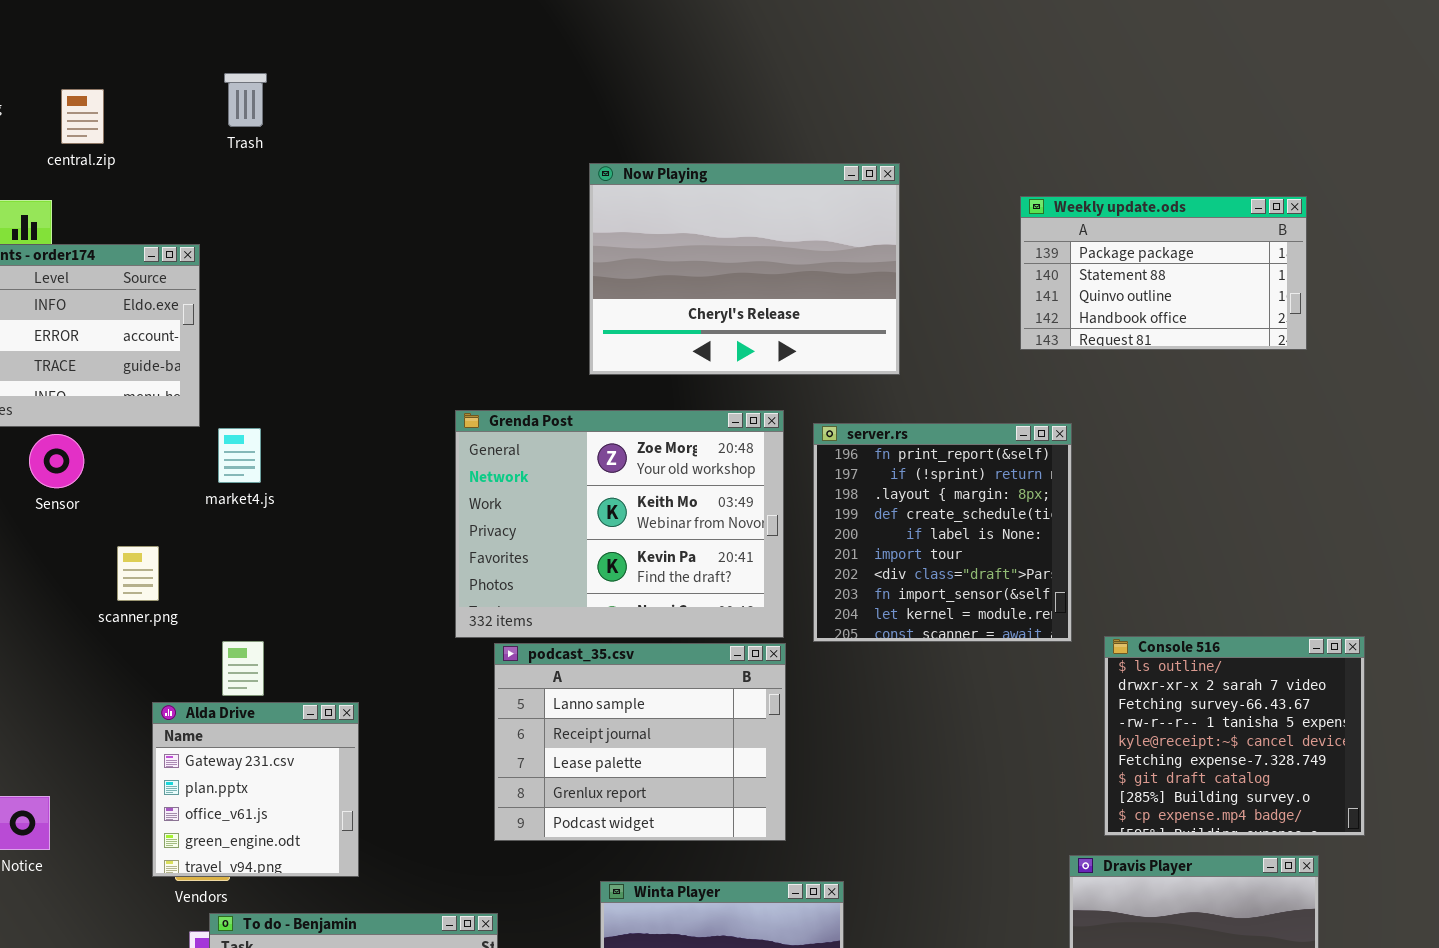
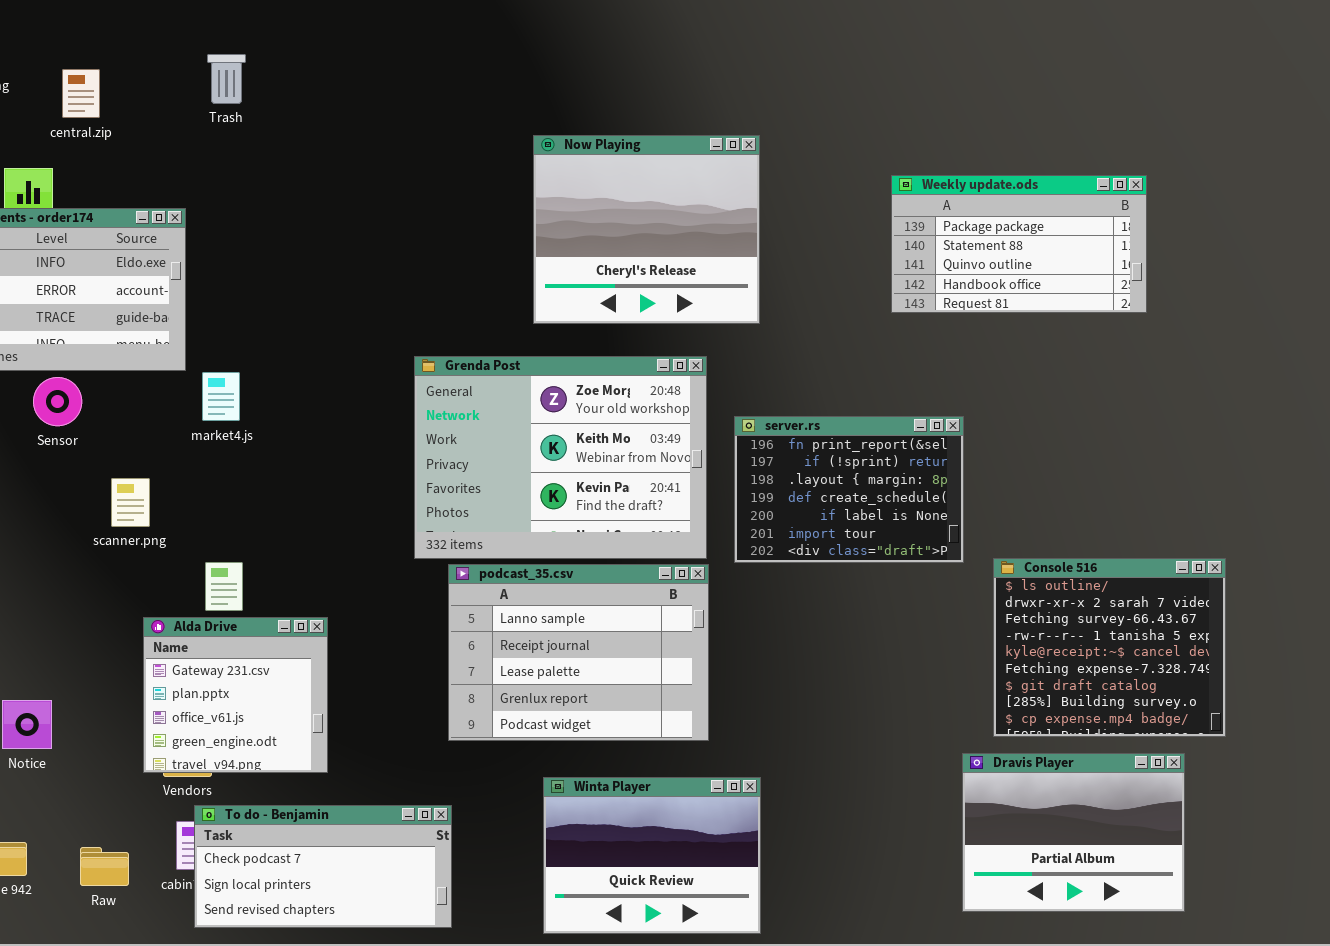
Now Playing: [589,163,900,375] -> [533,135,760,324], resized
Weekly update.ods: [1020,196,1307,350] -> [891,175,1147,313], moved
server.rs: [813,423,1072,642] -> [734,416,964,563], resized

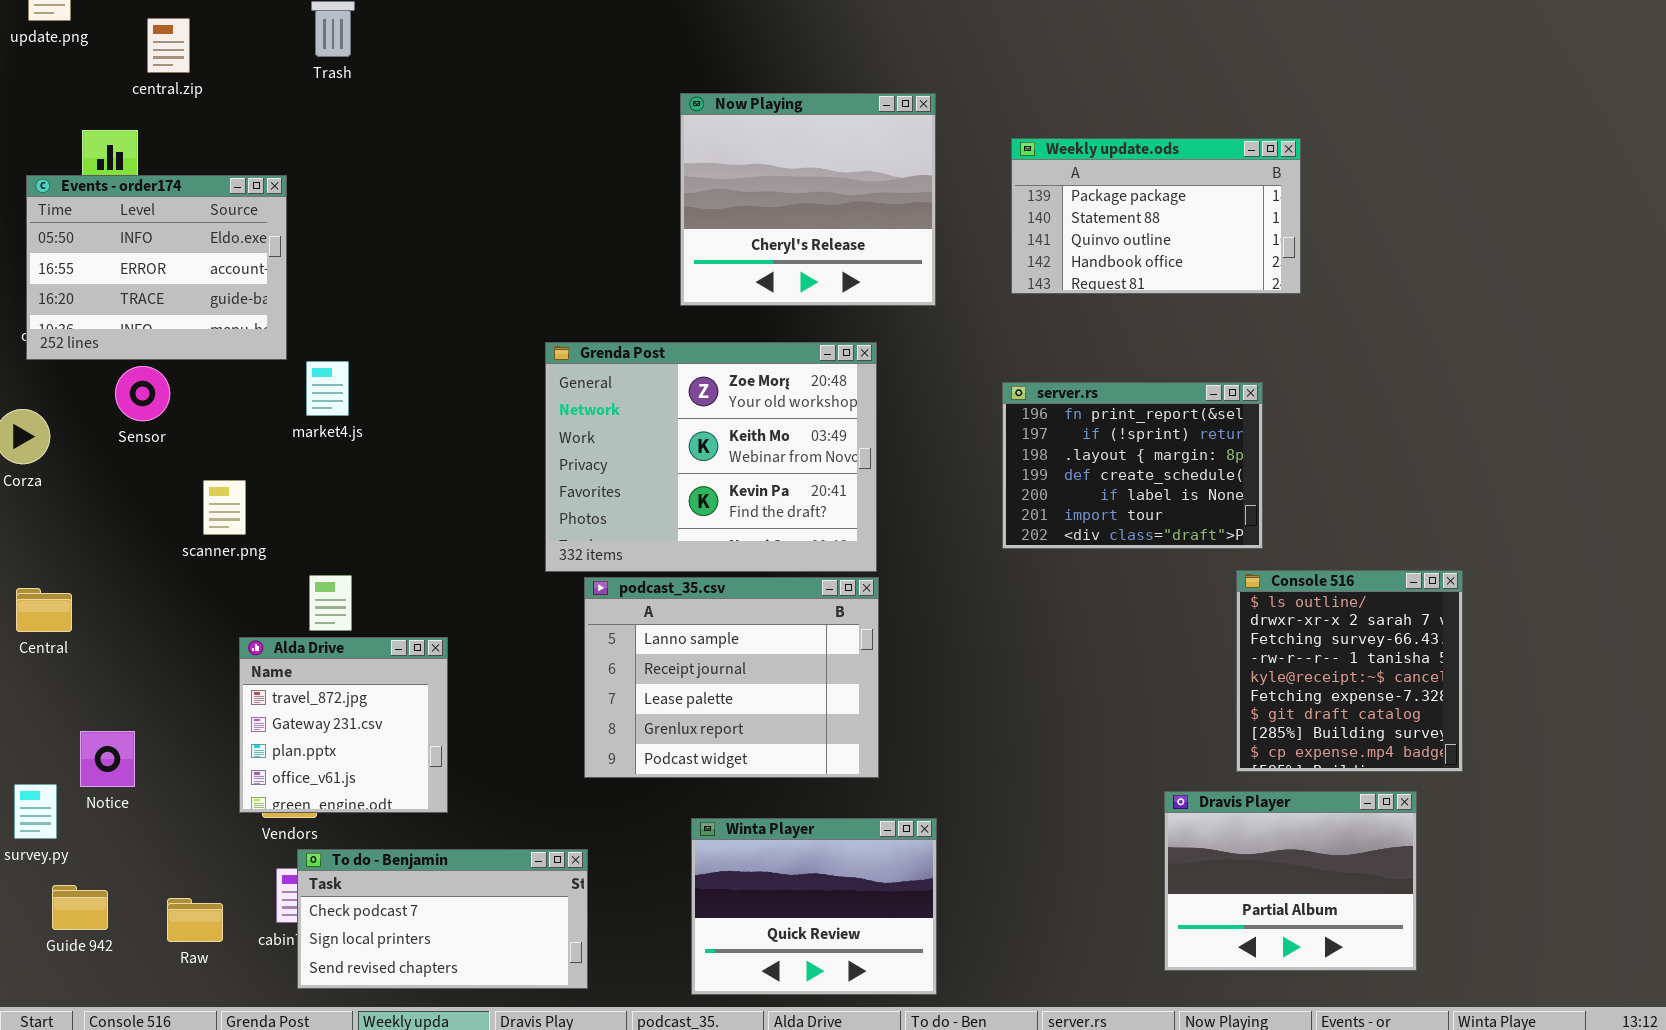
Weekly update.ods: [891,175,1147,313] -> [1011,138,1301,294], moved
server.rs: [734,416,964,563] -> [1002,382,1263,549], moved
Console 516: [993,558,1226,737] -> [1236,570,1463,772], resized
Alda Drive: [143,617,328,773] -> [239,637,448,813], scrolled up 1 row

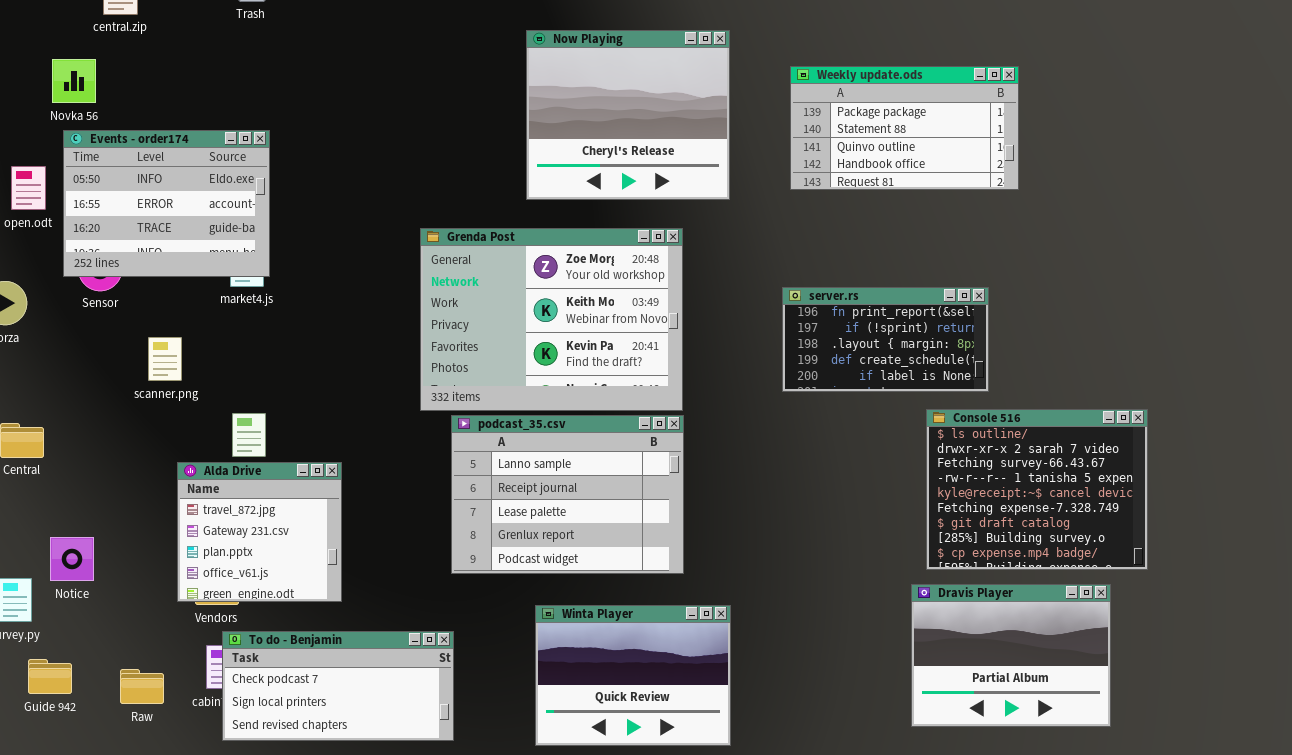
Events - order174: [26,175,287,360] -> [63,130,270,277], moved
server.rs: [1002,382,1263,549] -> [782,287,989,392], resized
Console 516: [1236,570,1463,772] -> [926,409,1148,570], resized

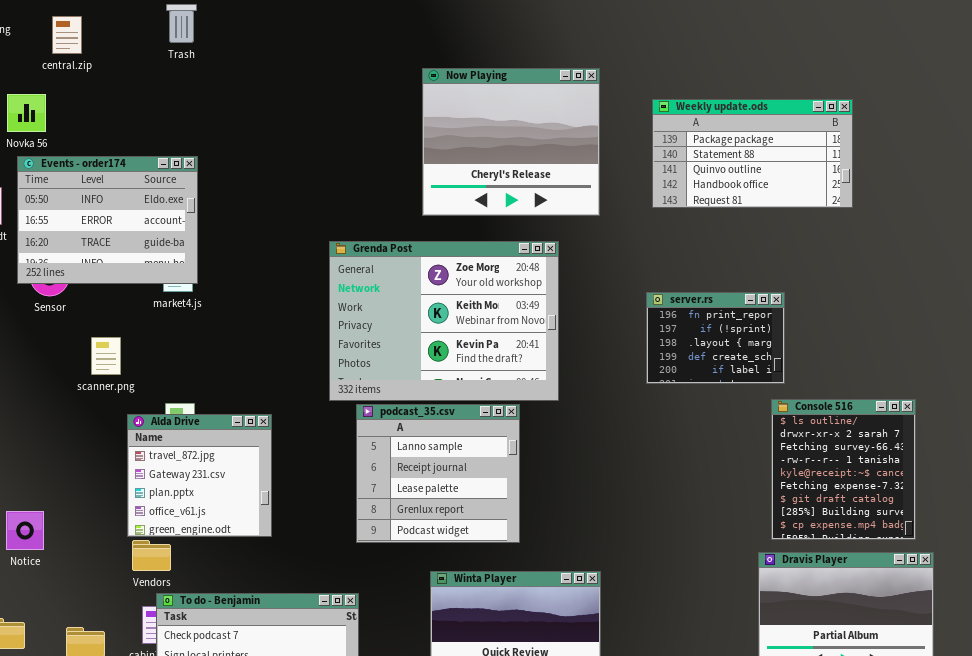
server.rs: [782,287,989,392] -> [646,292,785,384], resized
Console 516: [926,409,1148,570] -> [771,399,916,540], resized
podcast_35.csv: [451,415,684,574] -> [356,404,520,543], resized
Alda Drive: [177,462,342,602] -> [127,414,272,537], moved

